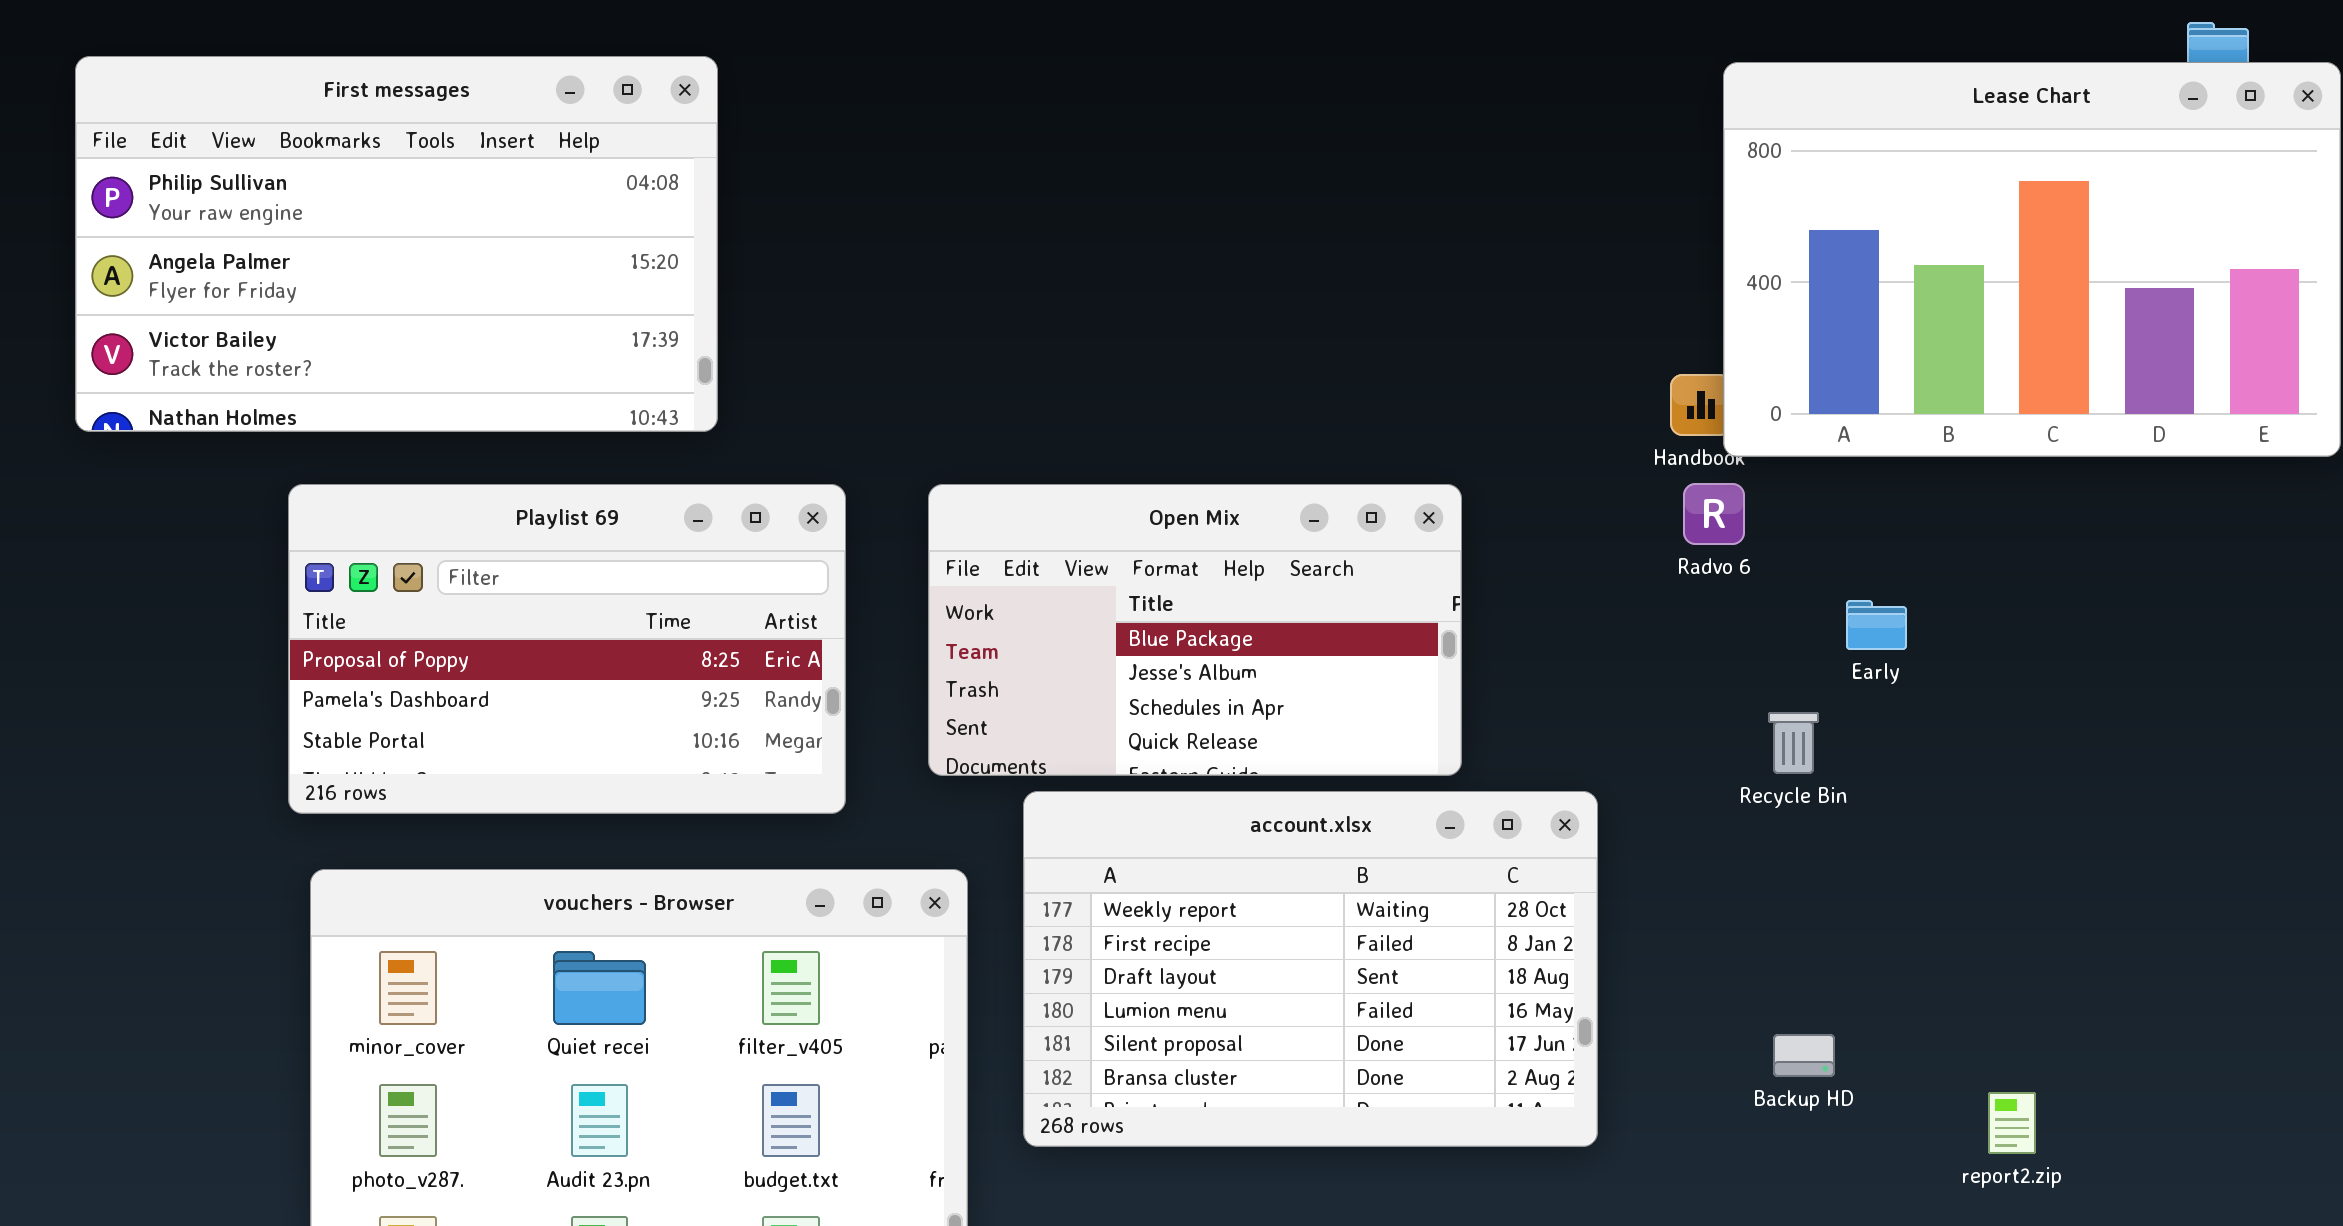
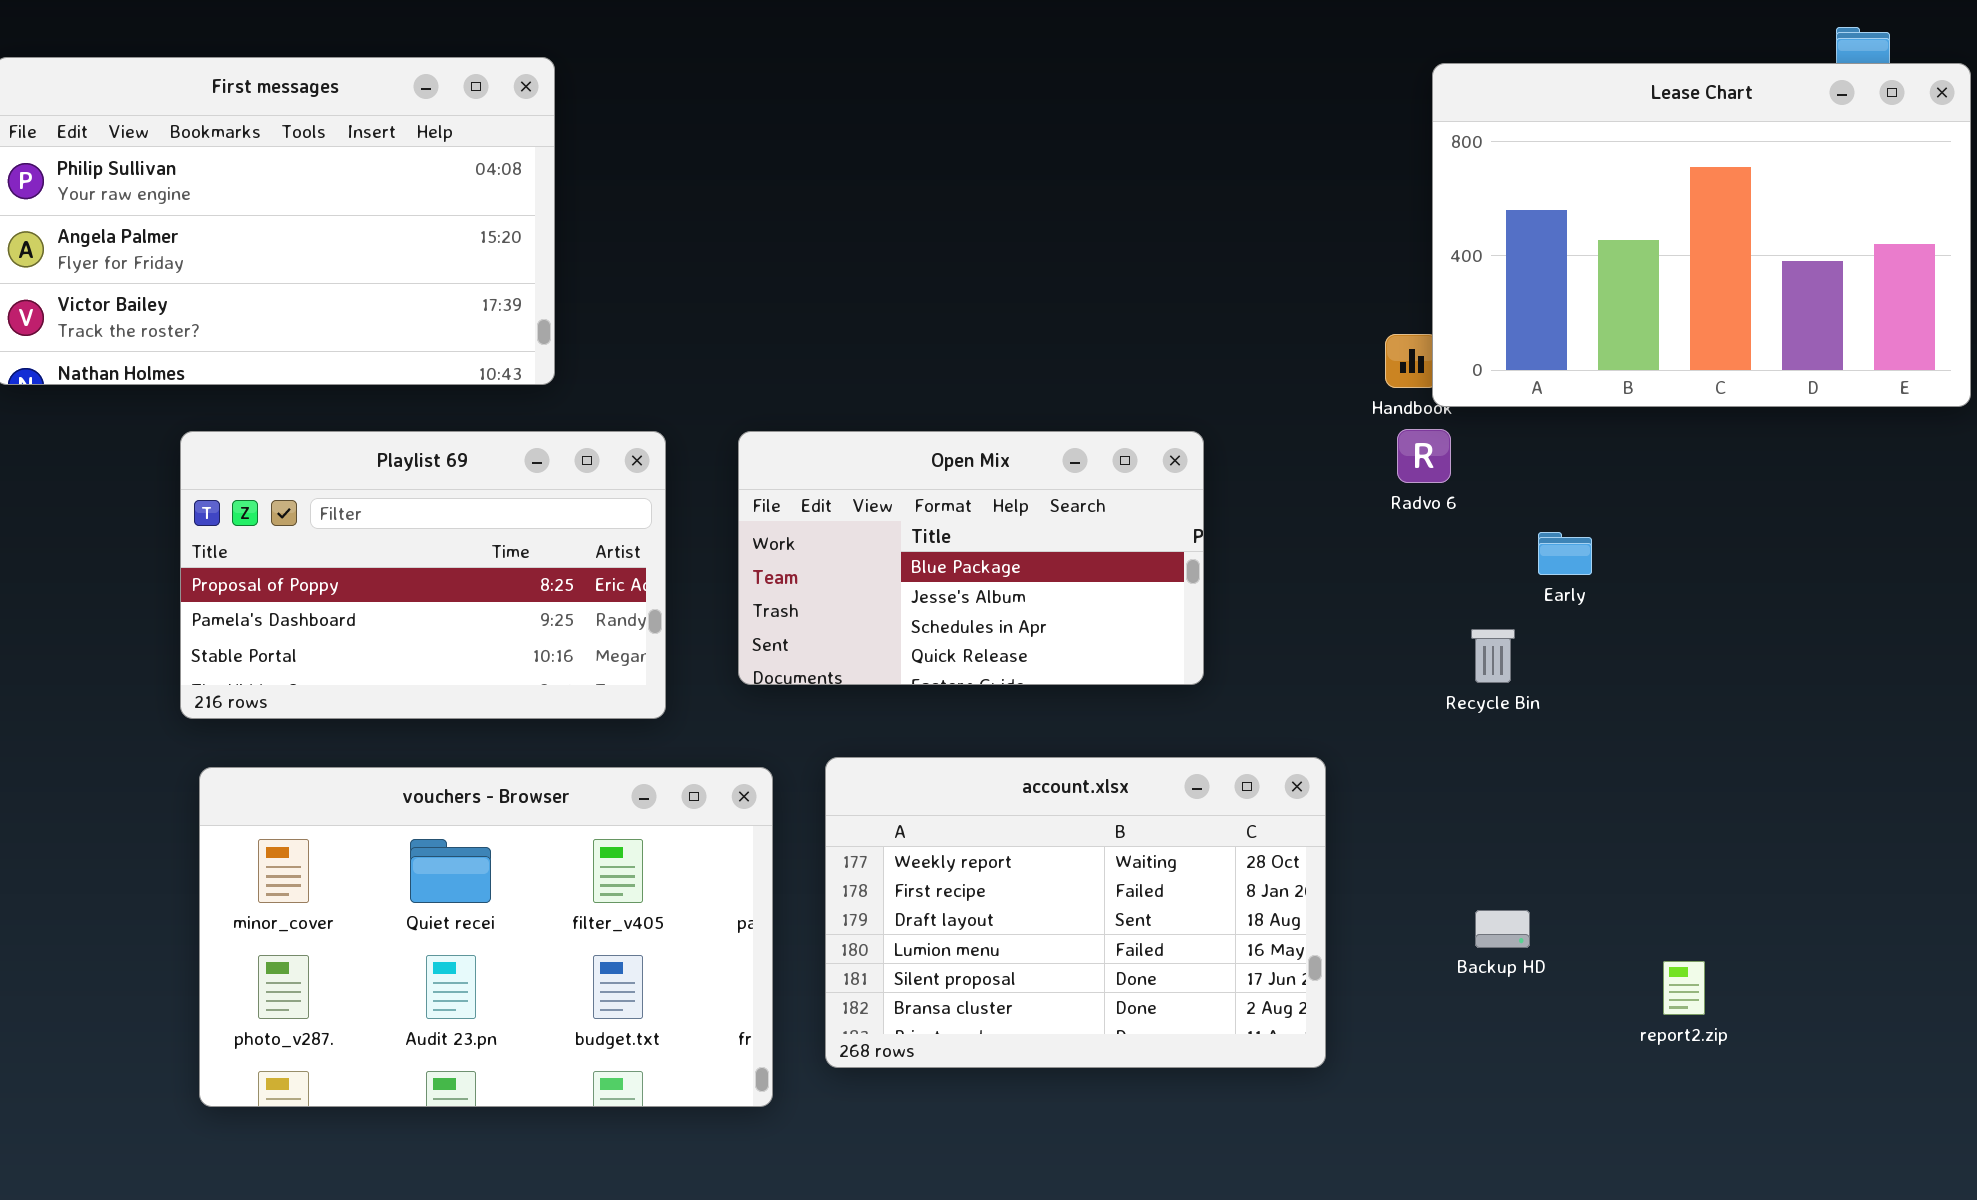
account.xlsx: [1023,791,1598,1147] -> [825,757,1326,1068], moved

